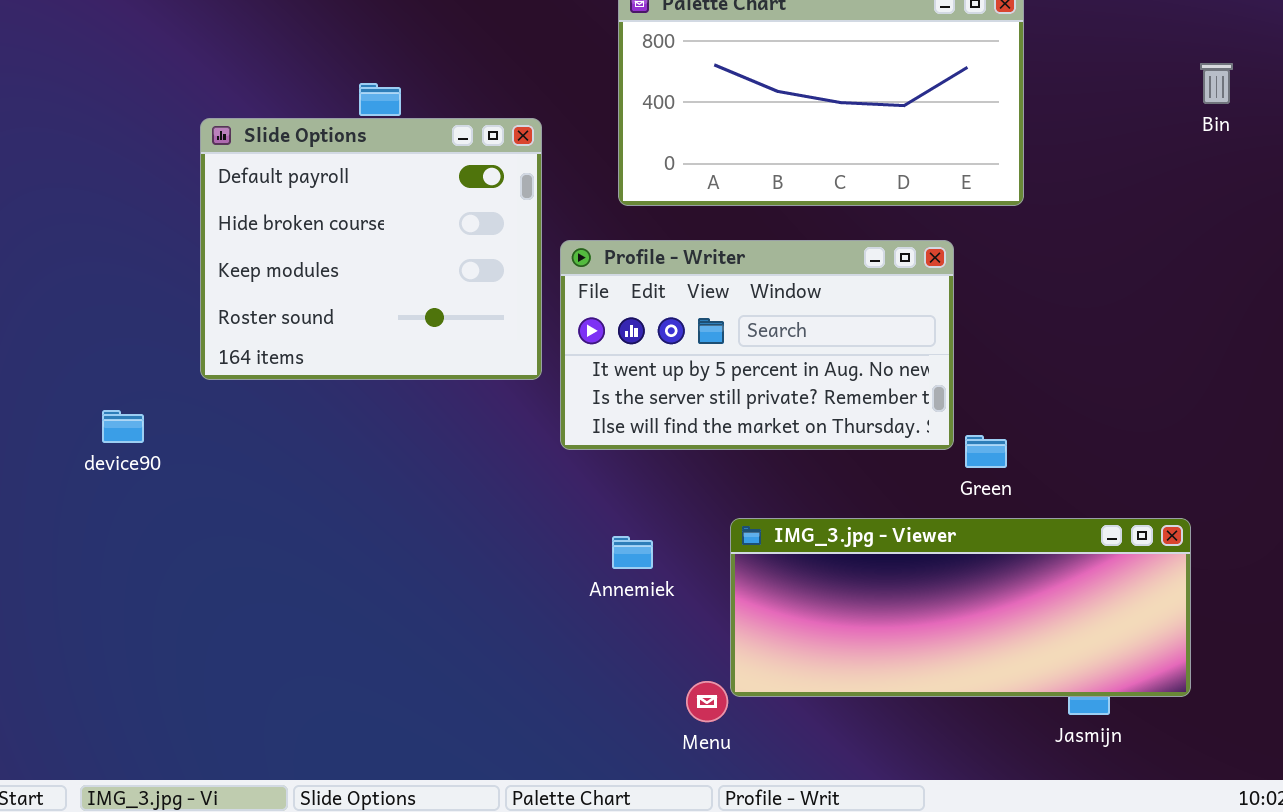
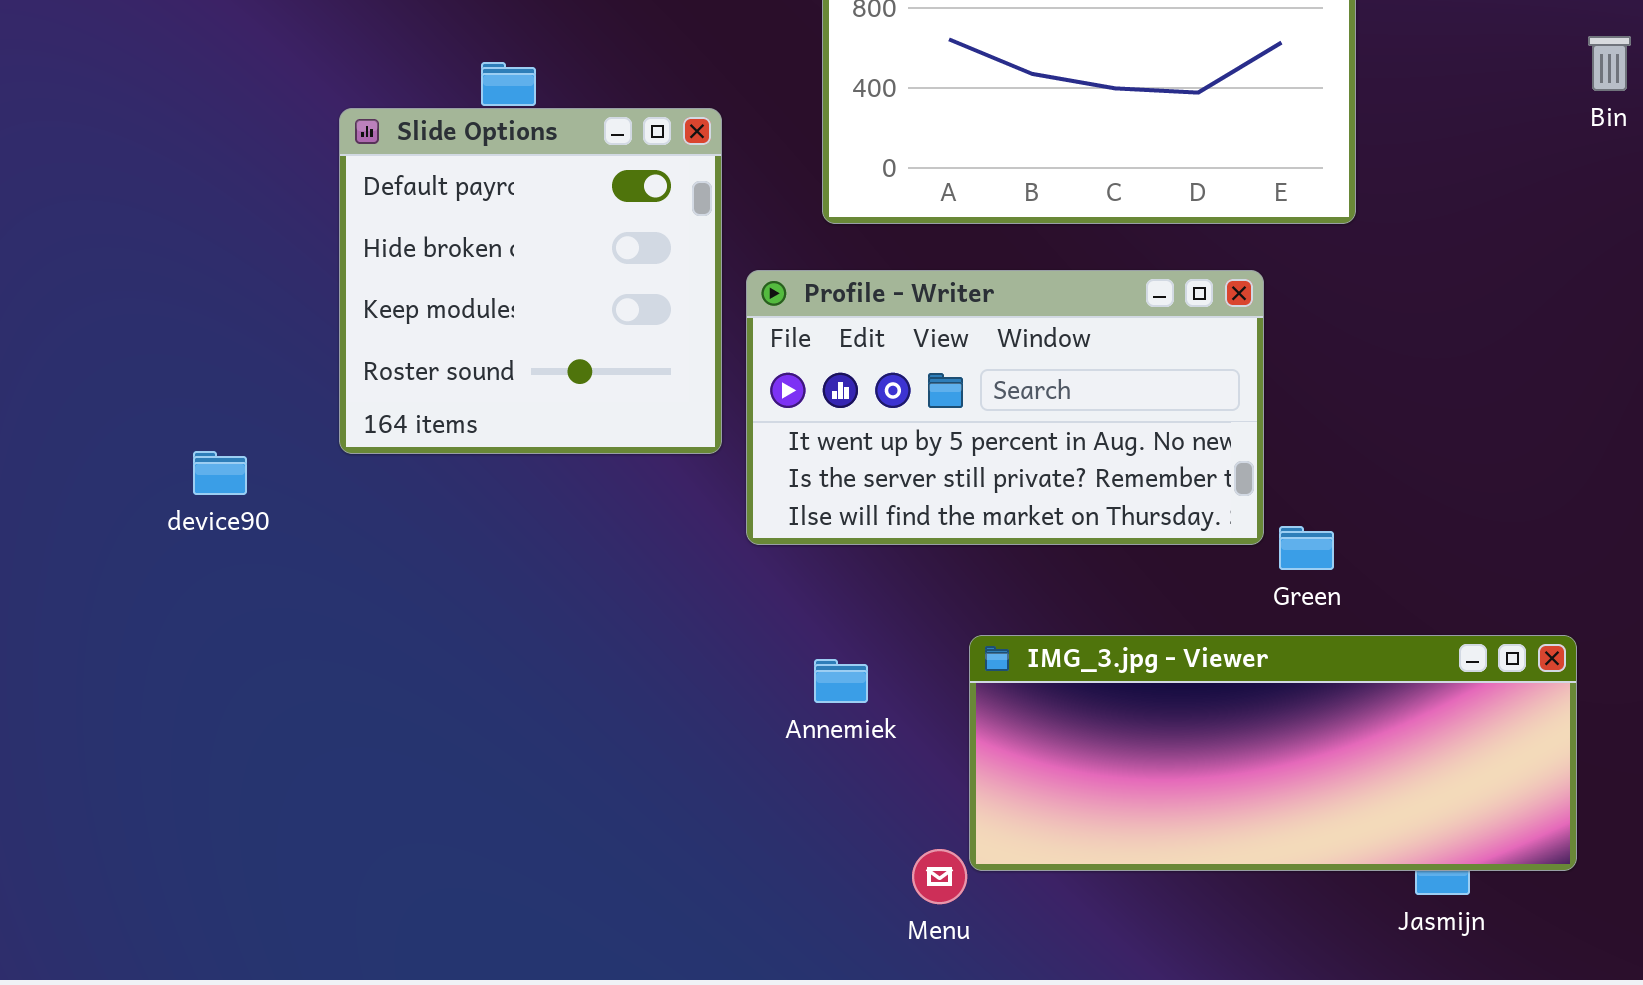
Slide Options: [200,118,542,380] -> [339,108,722,454], resized
device90: [102,410,144,443] -> [193,451,247,495], moved

